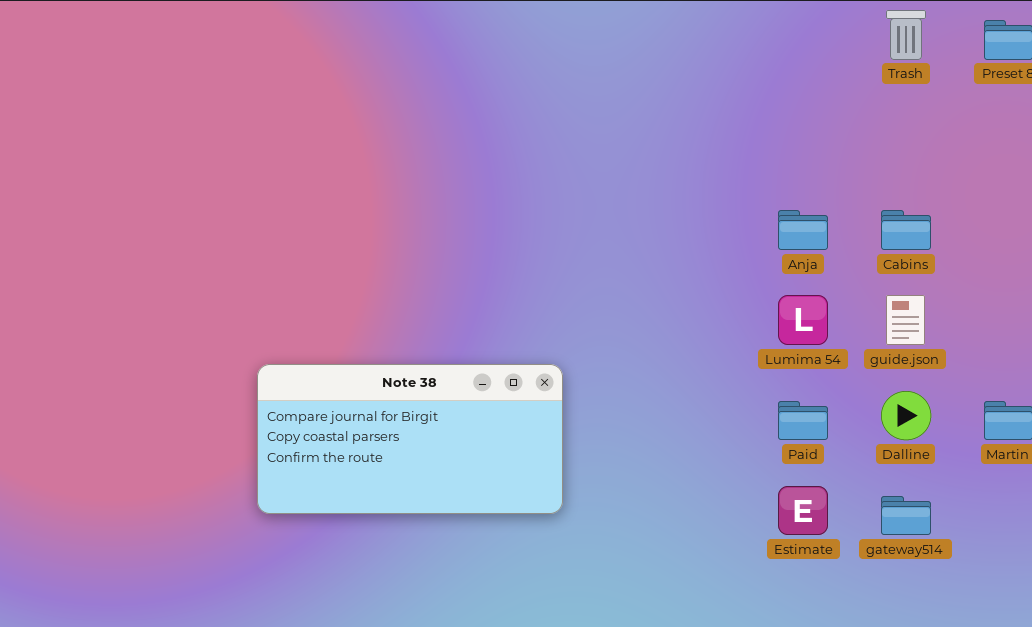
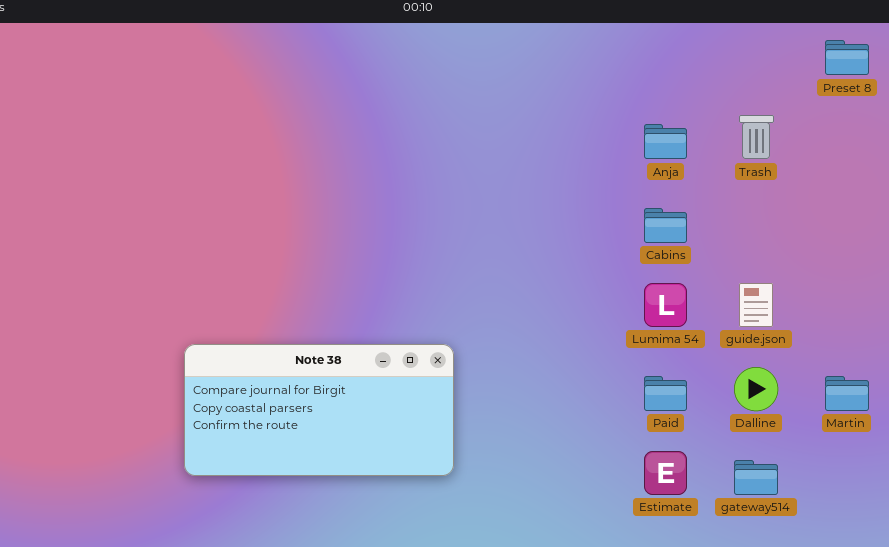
Trash: [886,10,926,60] -> [739,115,774,159], moved
Anja: [778,210,828,250] -> [644,124,687,159], moved
Cabins: [881,210,931,250] -> [644,208,687,243], moved

